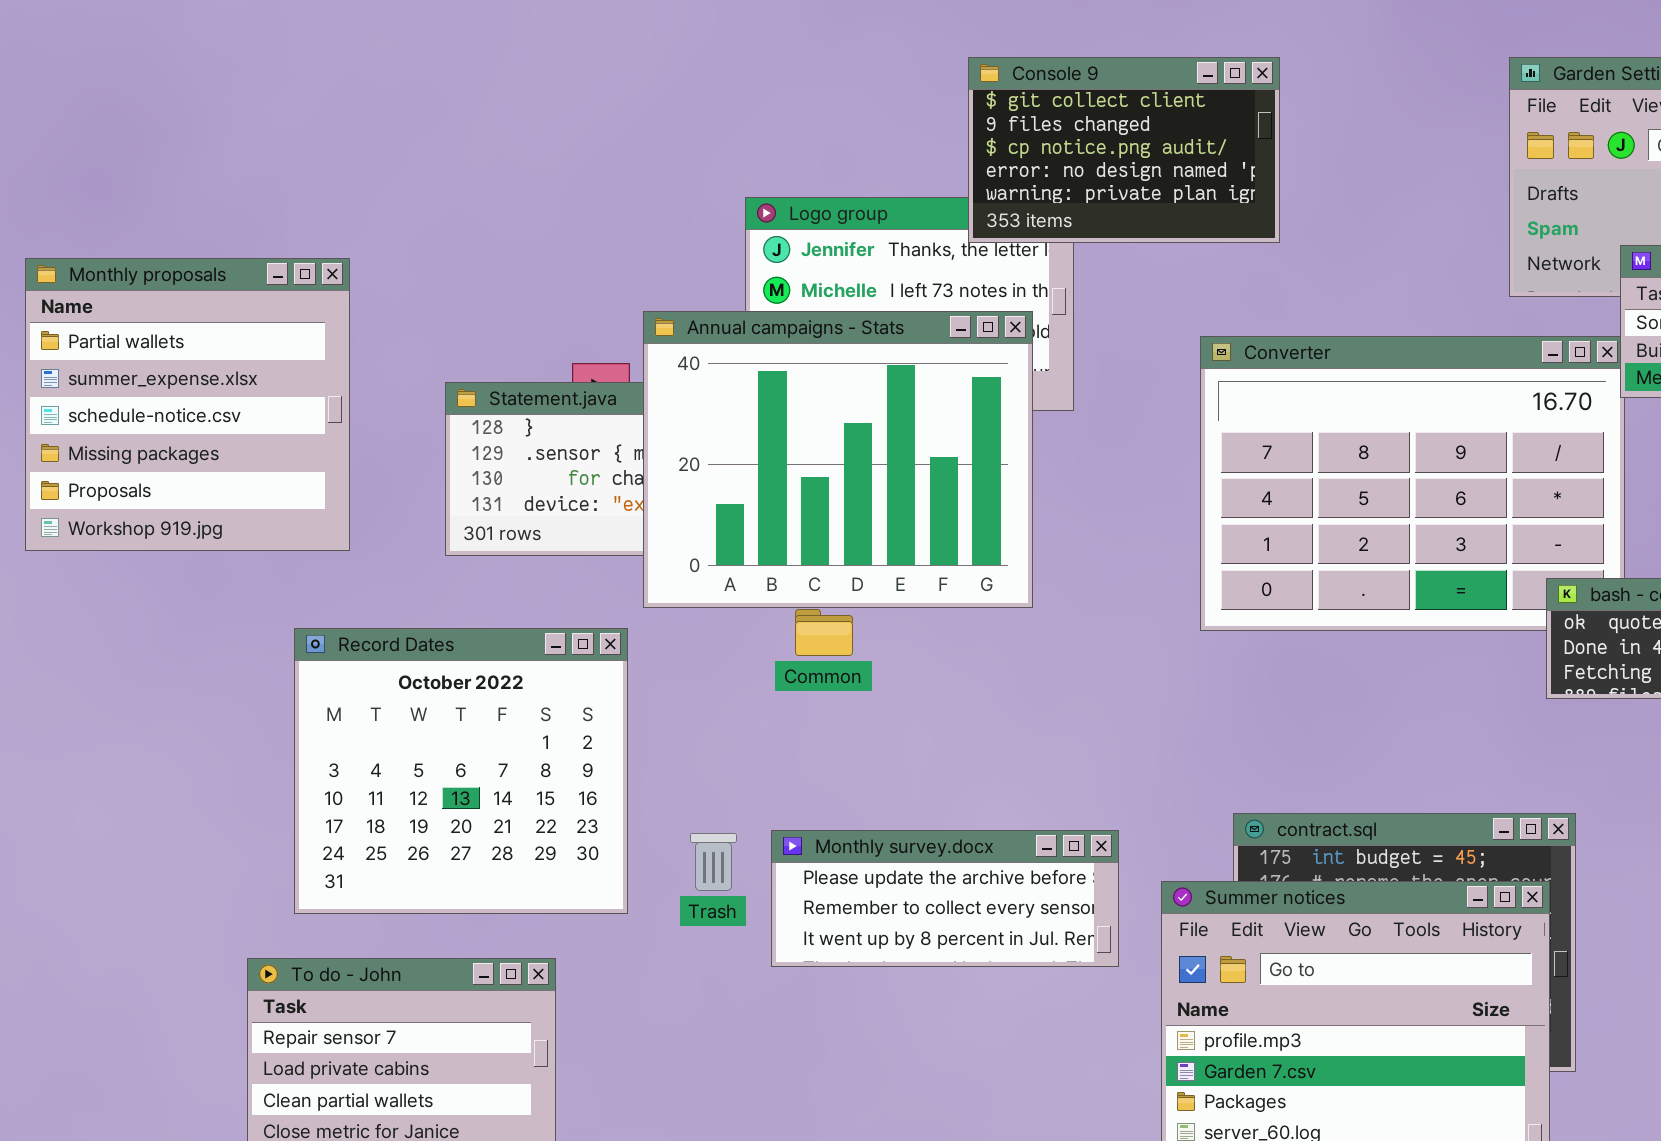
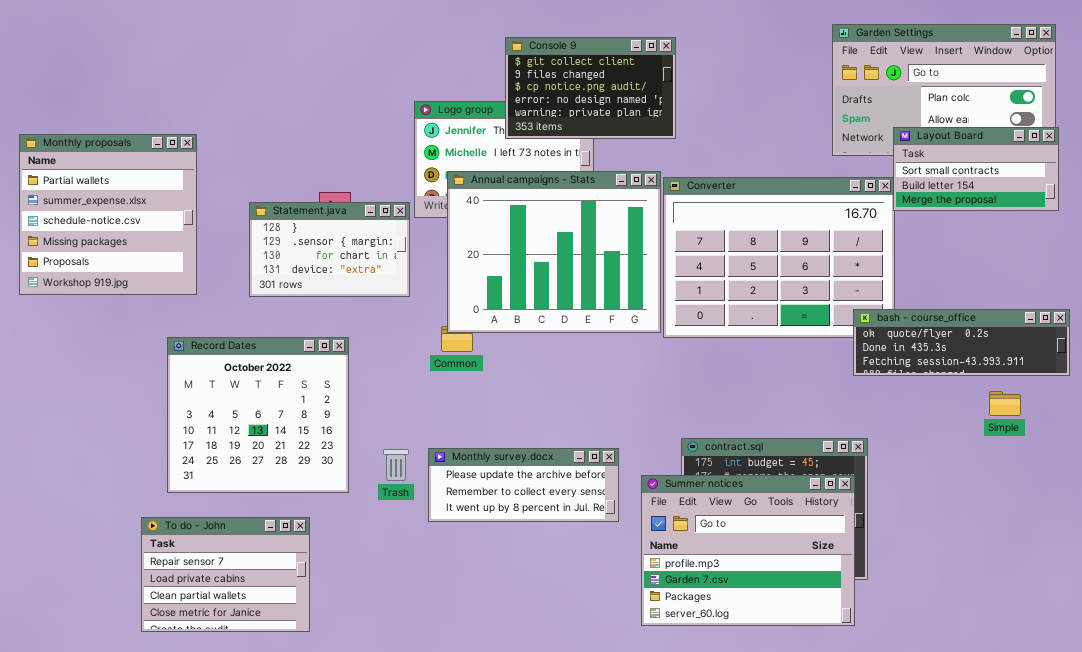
Console 9: [968,57,1280,243] -> [505,37,676,139], moved
Annual campaigns - Stats: [643,311,1033,608] -> [447,171,661,333], moved

